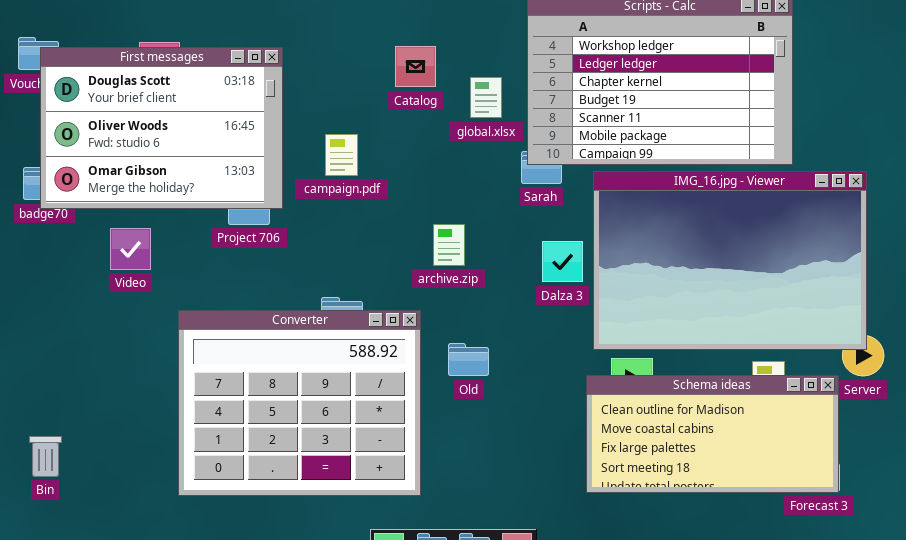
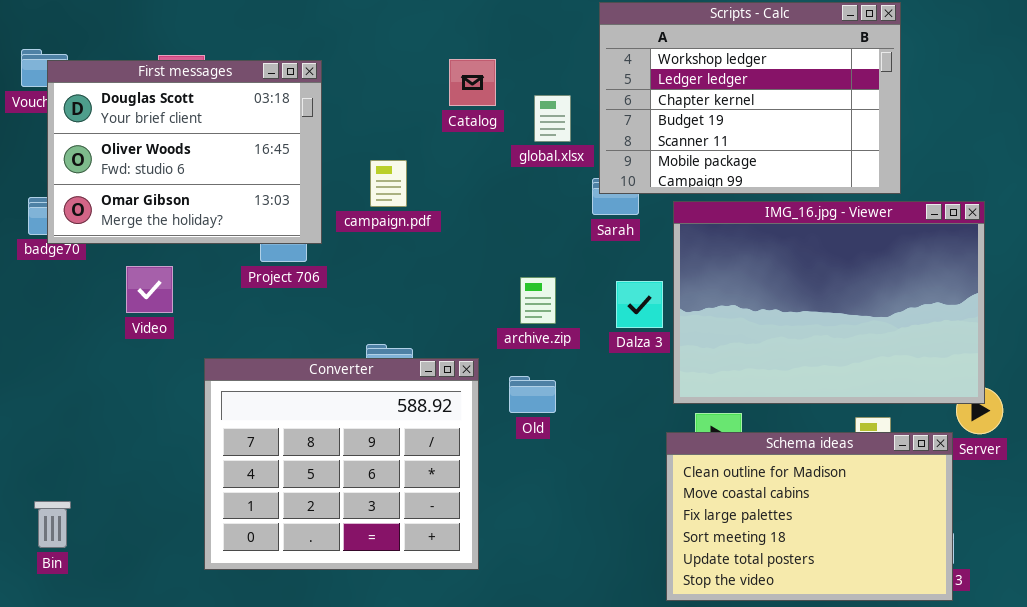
archive.zip: [433,224,465,266] -> [520,277,556,324], moved
Old: [448,343,489,376] -> [509,376,556,413], moved
Schema ideas: [586,375,839,493] -> [666,432,953,601], resized

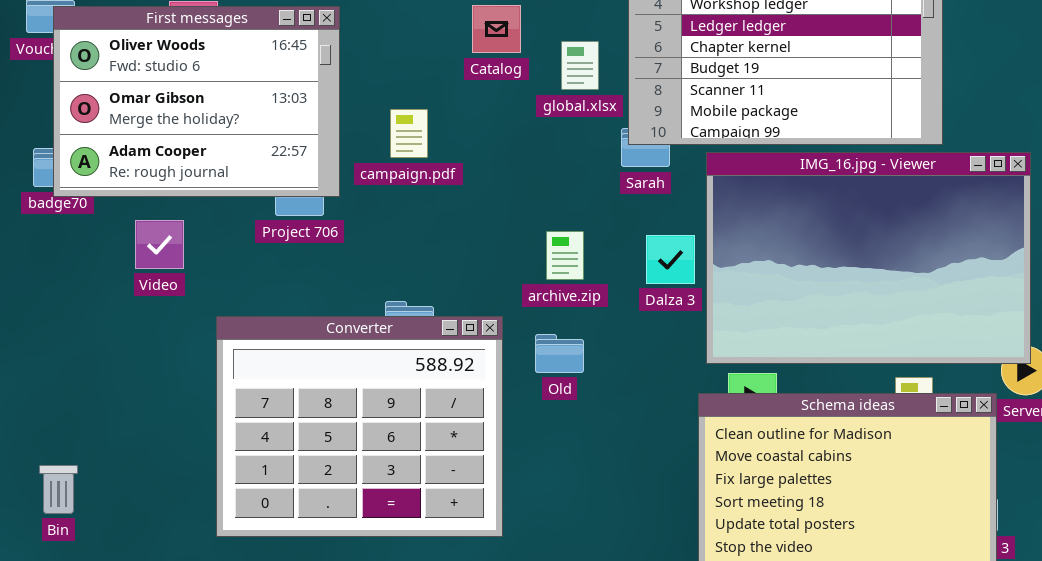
First messages: [47,60,322,244] -> [53,6,340,197], scrolled down 1 row

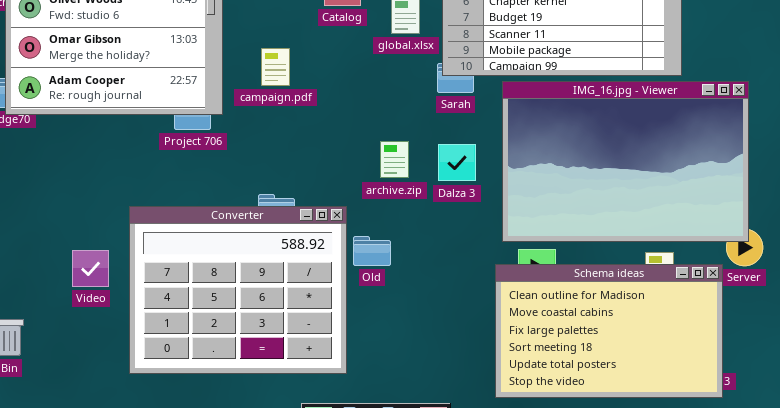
Video: [135,220,184,269] -> [72,250,109,287], moved
Dalza 3: [646,235,695,284] -> [438,144,476,181], moved
Old: [535,334,584,373] -> [353,236,391,266], moved

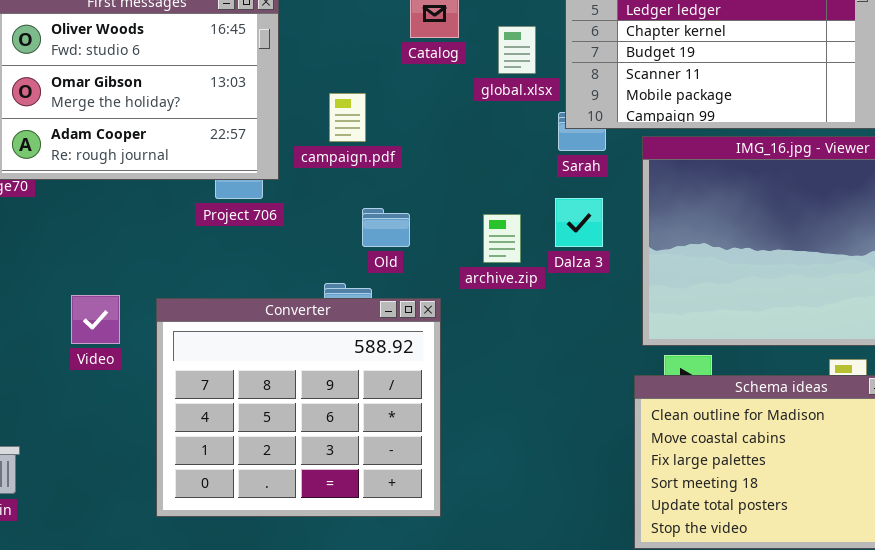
Dalza 3: [438,144,476,181] -> [555,198,603,247], moved
Old: [353,236,391,266] -> [362,208,410,247], moved
Video: [72,250,109,287] -> [71,295,120,344], moved

